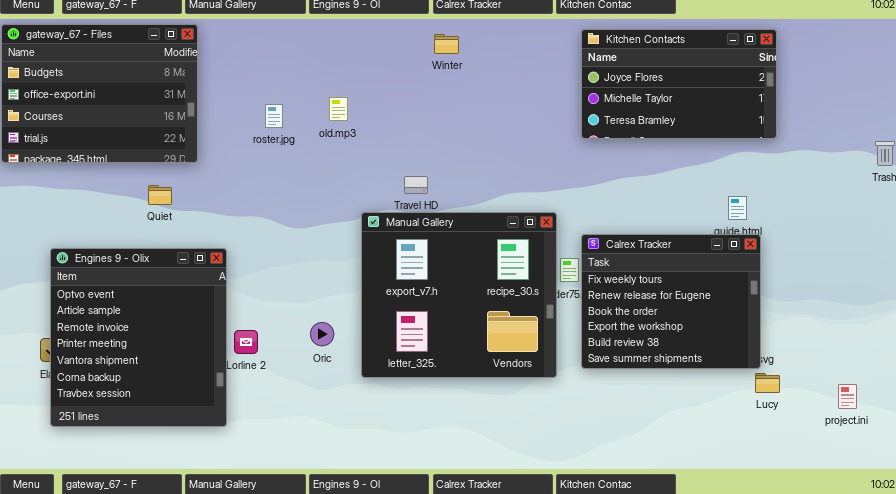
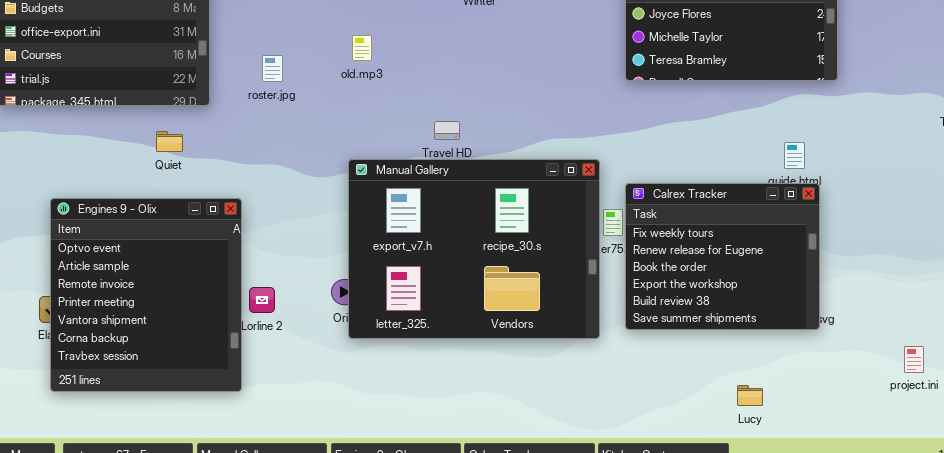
roster.jpg: [265,104,283,128] -> [262,55,283,82], moved
Manual Gallery: [361,212,557,378] -> [348,159,600,339], resized
Lucy: [755,373,780,393] -> [737,385,763,406], moved

